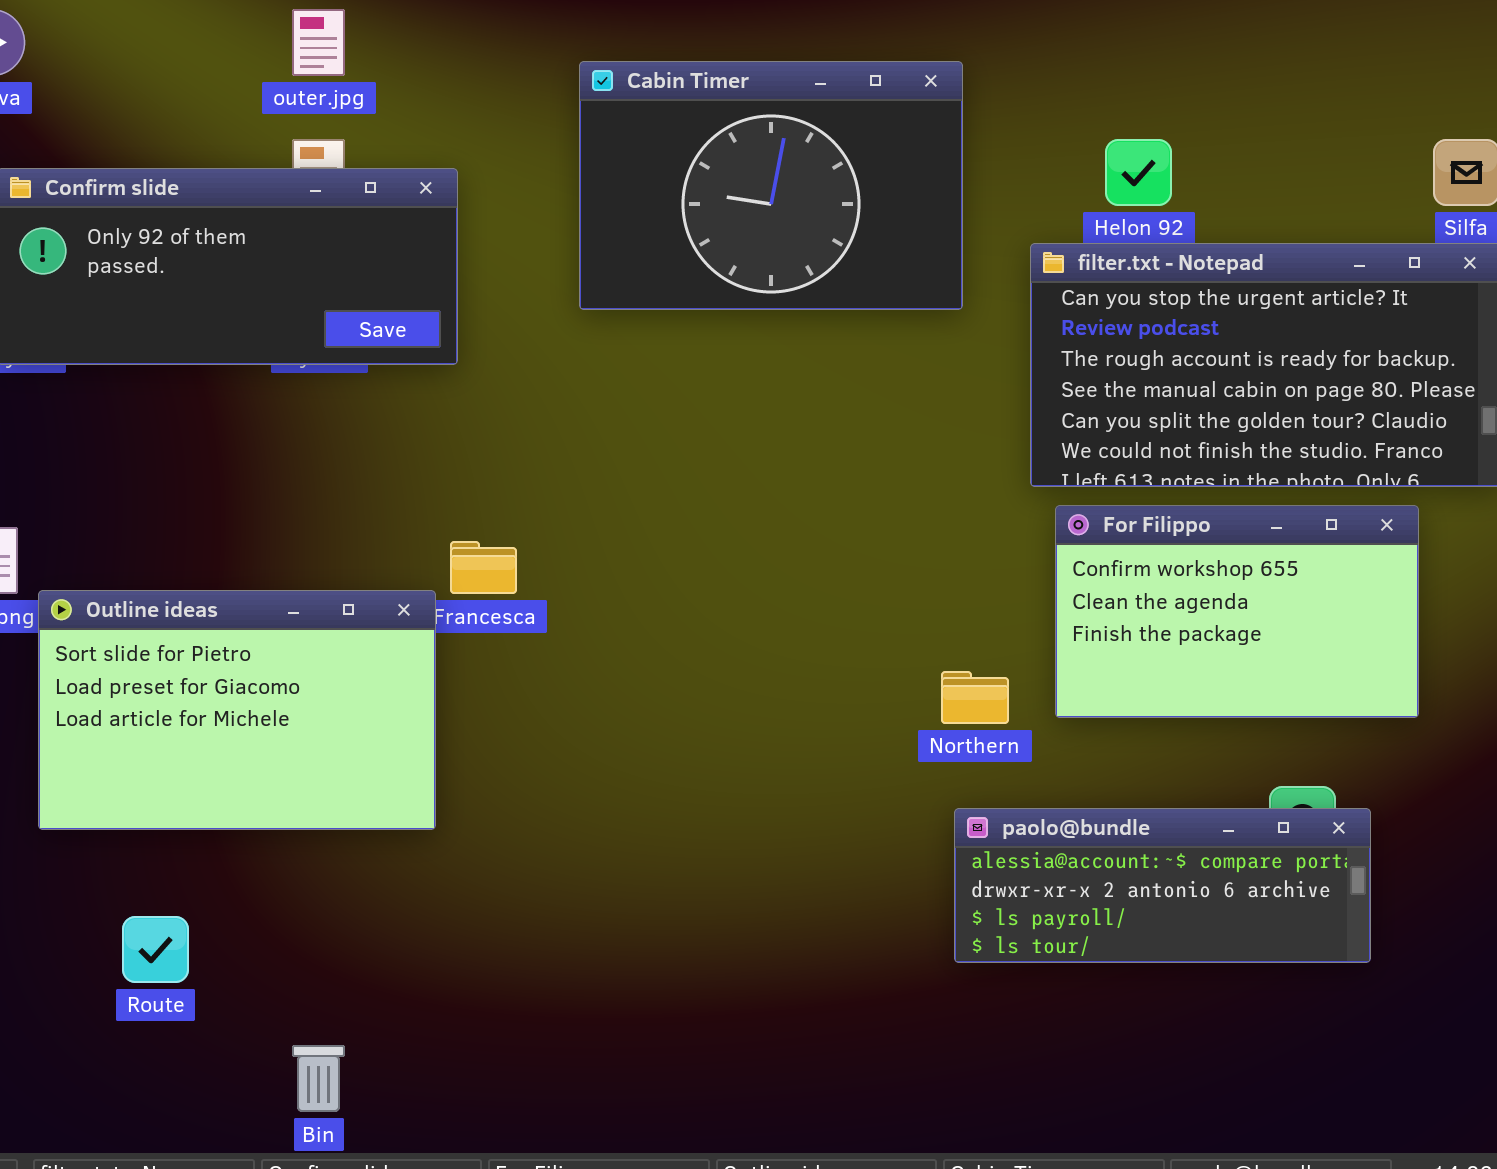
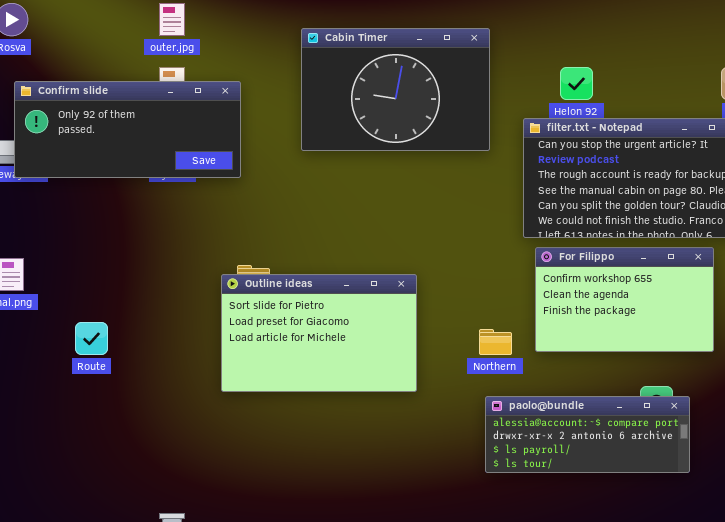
Outline ideas: [38,590,436,830] -> [221,274,417,392], moved
Route: [122,916,189,983] -> [75,322,108,355], moved

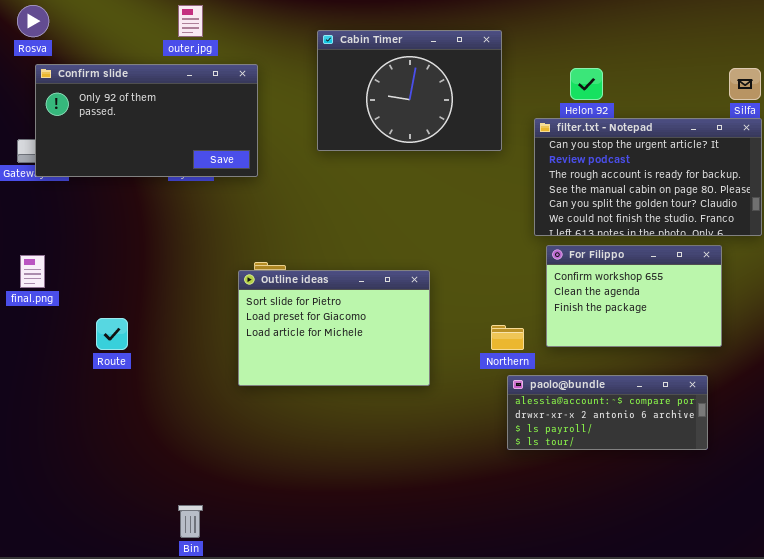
Confirm slide: [14,81,241,178] -> [35,64,258,177], resized
paolo@bundle: [485,396,690,473] -> [507,375,708,450], moved

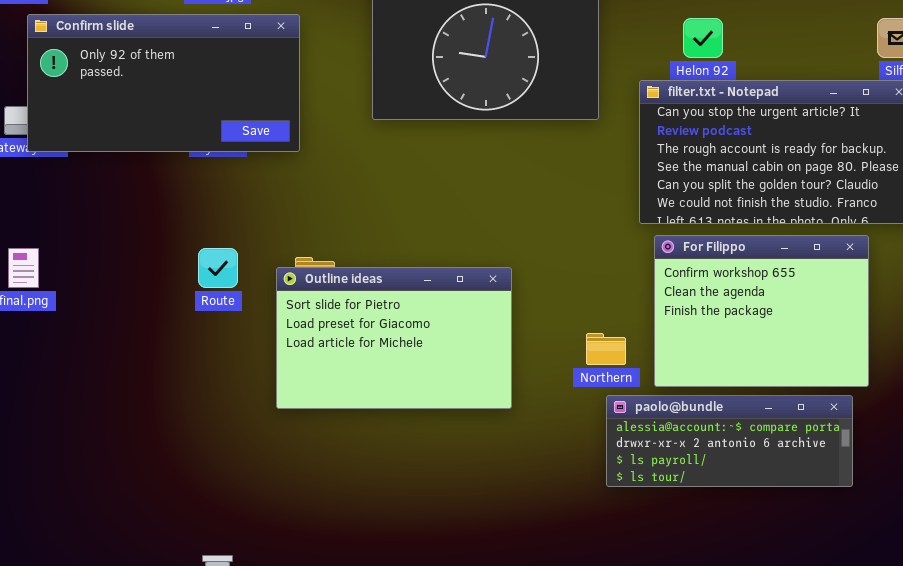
For Filippo: [546,245,722,347] -> [654,235,869,387], resized
Route: [96,318,128,350] -> [198,248,238,288], moved

